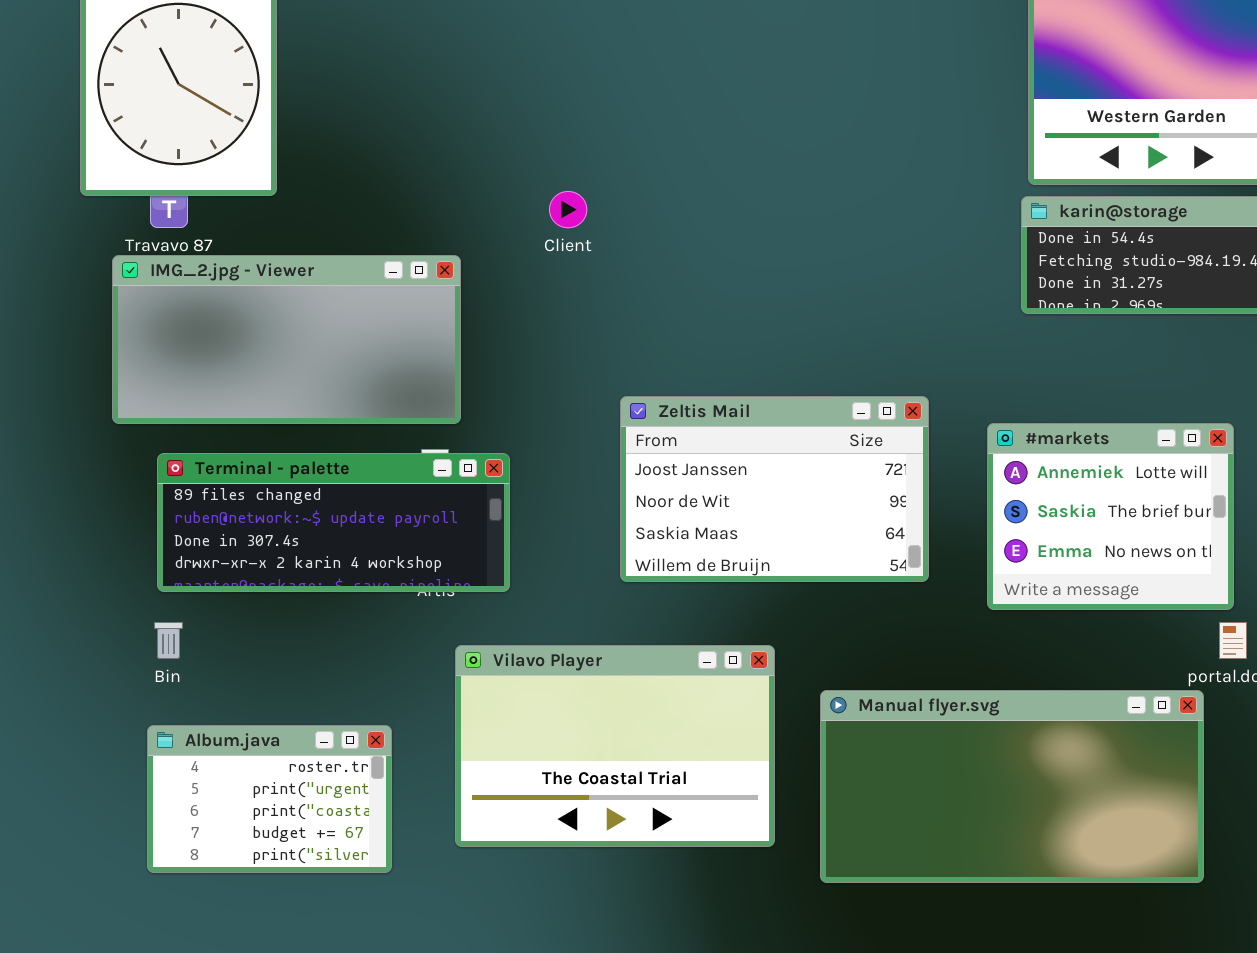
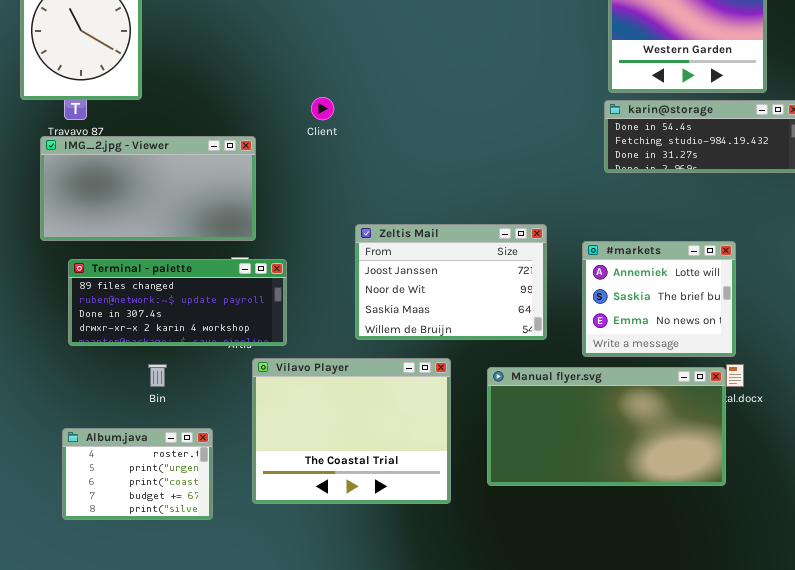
Bin: [154,622,183,659] -> [148,364,167,387], moved
Vilavo Player: [455,645,775,847] -> [252,358,451,504], resized
Manual flyer.svg: [820,690,1204,883] -> [487,367,726,486], moved

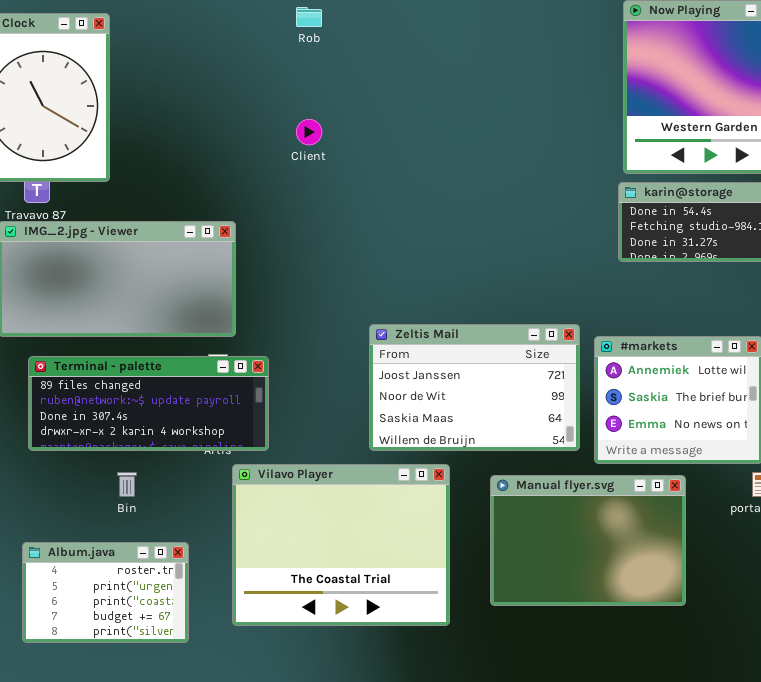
Client: [311,97,334,120] -> [296,119,322,145], moved
Zeltis Mail: [355,224,547,340] -> [369,324,580,451], moved
Manual flyer.svg: [487,367,726,486] -> [490,475,686,606], resized

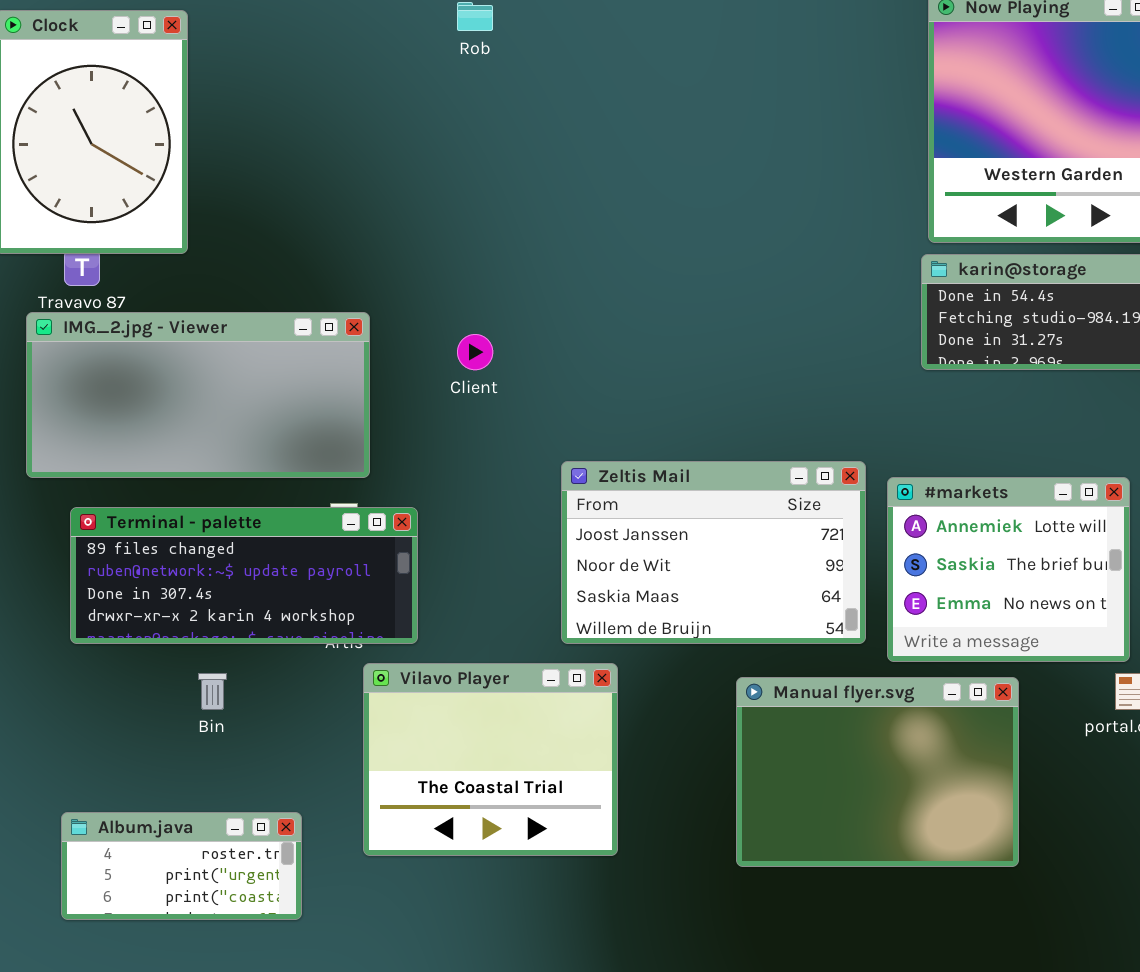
Client: [296,119,322,145] -> [457,334,493,370], moved
Vilavo Player: [232,464,450,626] -> [363,663,618,856], resized
Album.java: [22,542,189,643] -> [61,812,302,920], resized

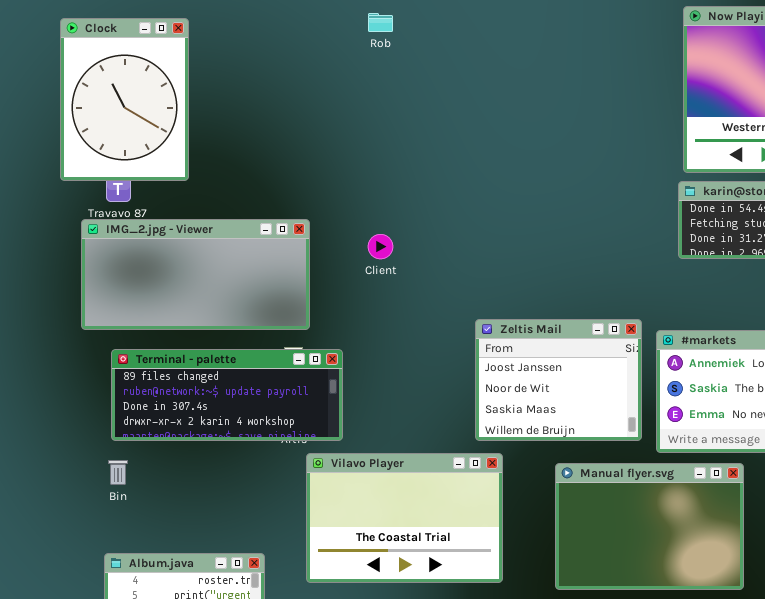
Zeltis Mail: [561,461,866,644] -> [475,319,642,441], resized
Vilavo Player: [363,663,618,856] -> [306,453,503,583], resized
Bin: [198,673,227,710] -> [108,460,128,485], moved

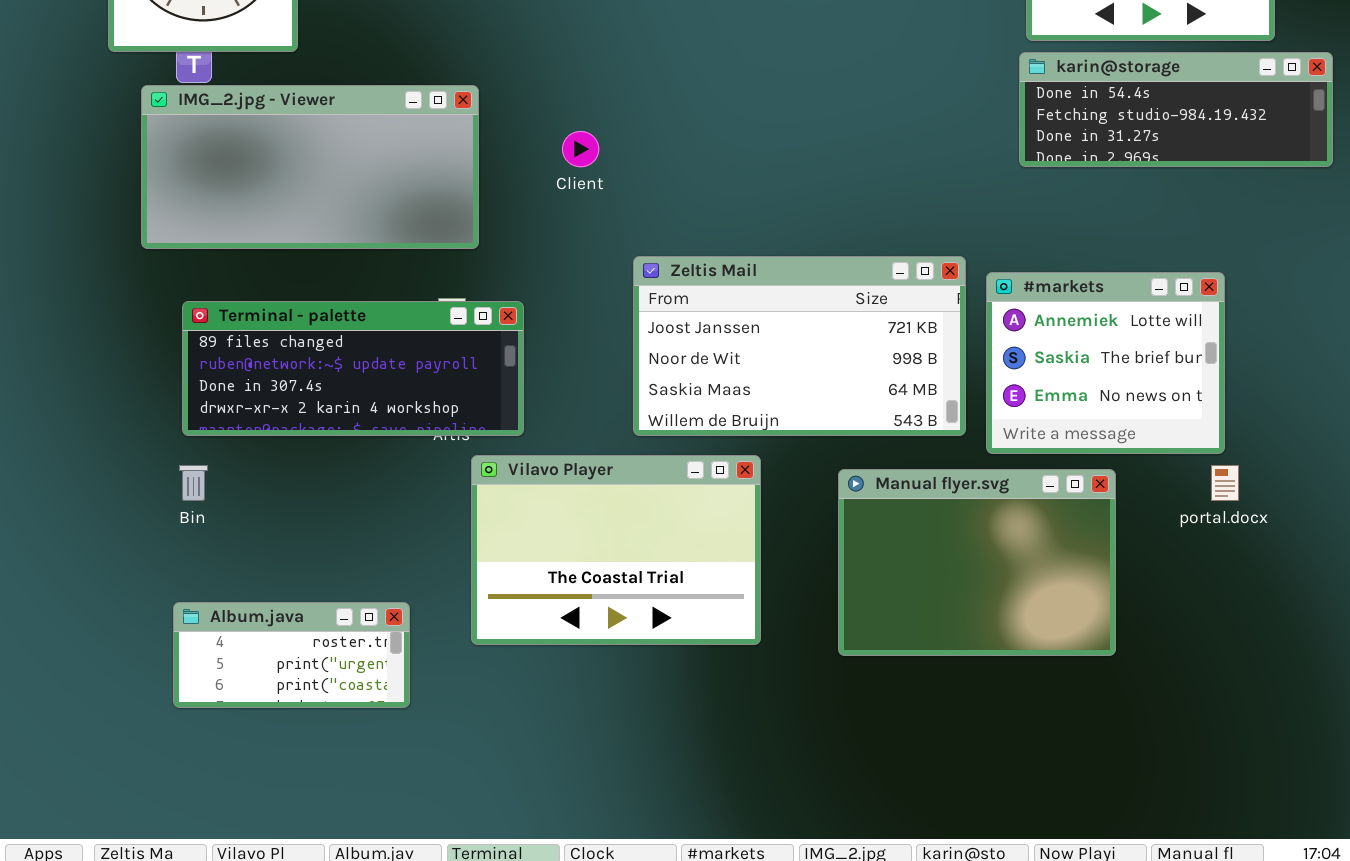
IMG_2.jpg - Viewer: [81,219,310,330] -> [141,85,479,249], moved
Zeltis Mail: [475,319,642,441] -> [633,256,966,436], resized

